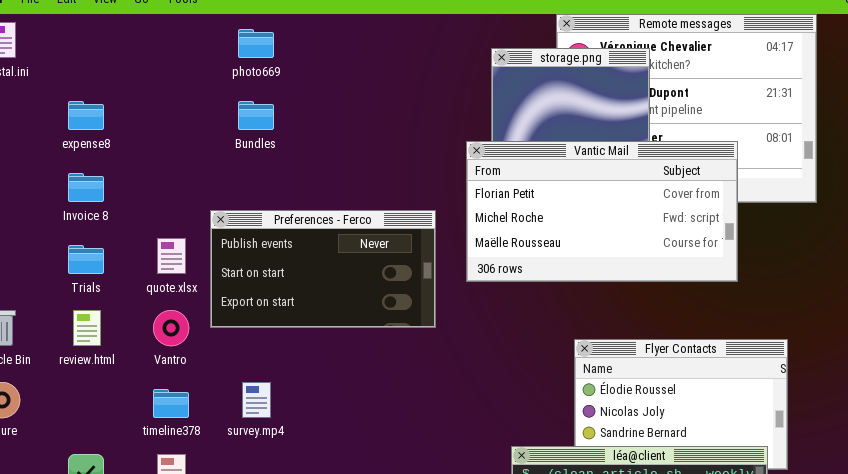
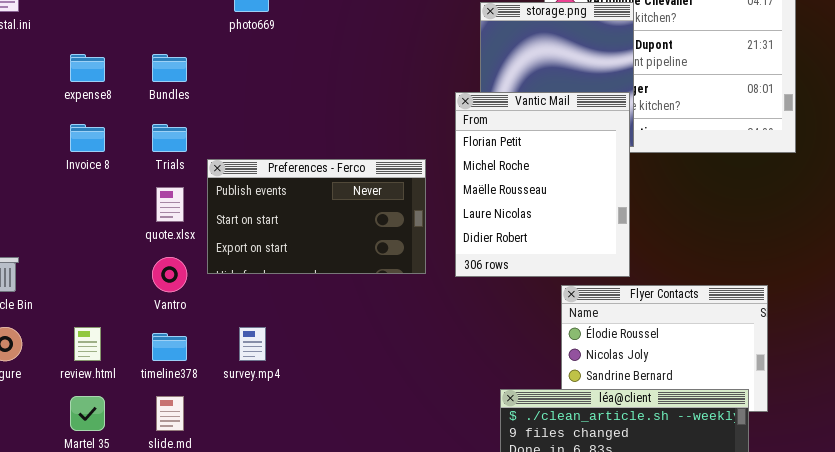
Bundles: [238,101,274,130] -> [152,54,187,82], moved
Vantic Mail: [466,141,738,282] -> [455,92,630,277], resized
Trials: [68,245,104,274] -> [152,124,187,152], moved
review.html: [73,310,101,346] -> [74,327,101,361], moved

